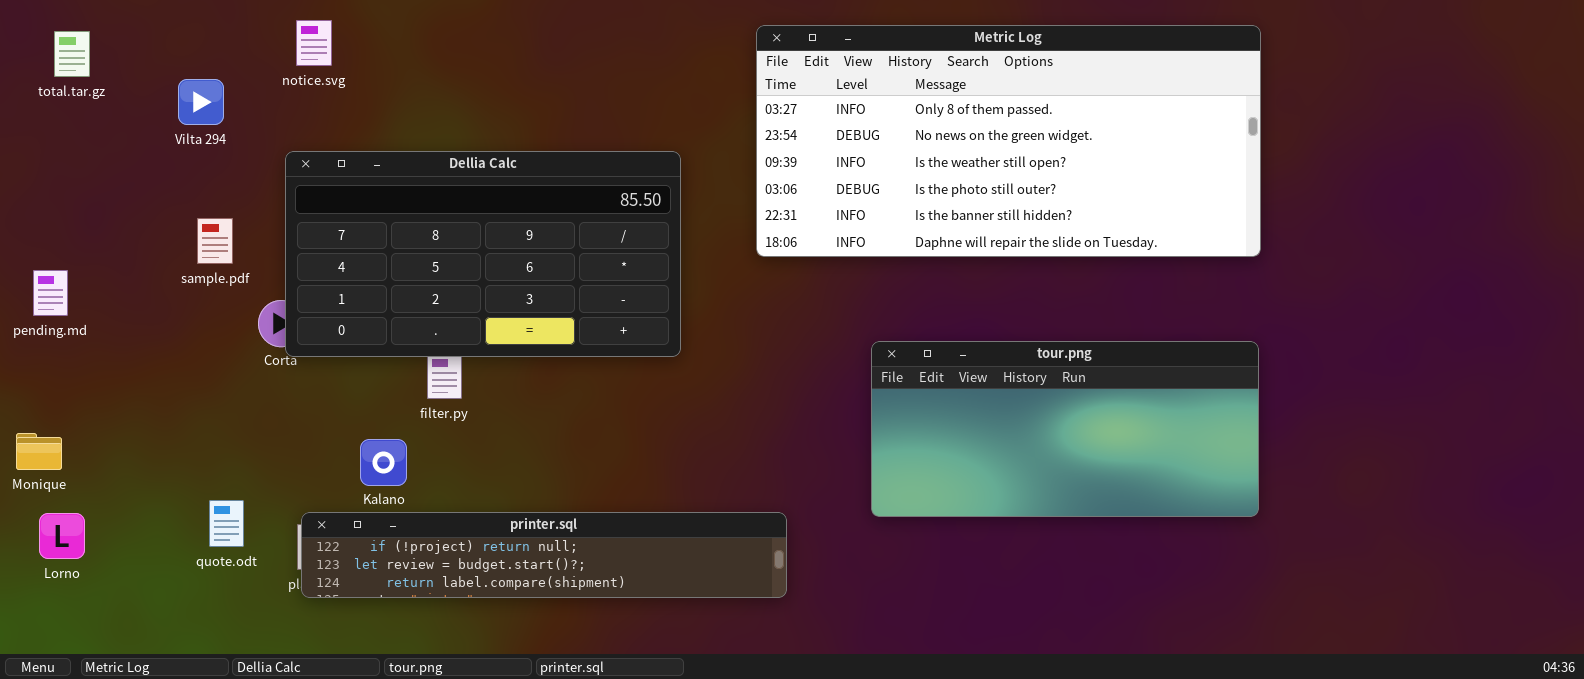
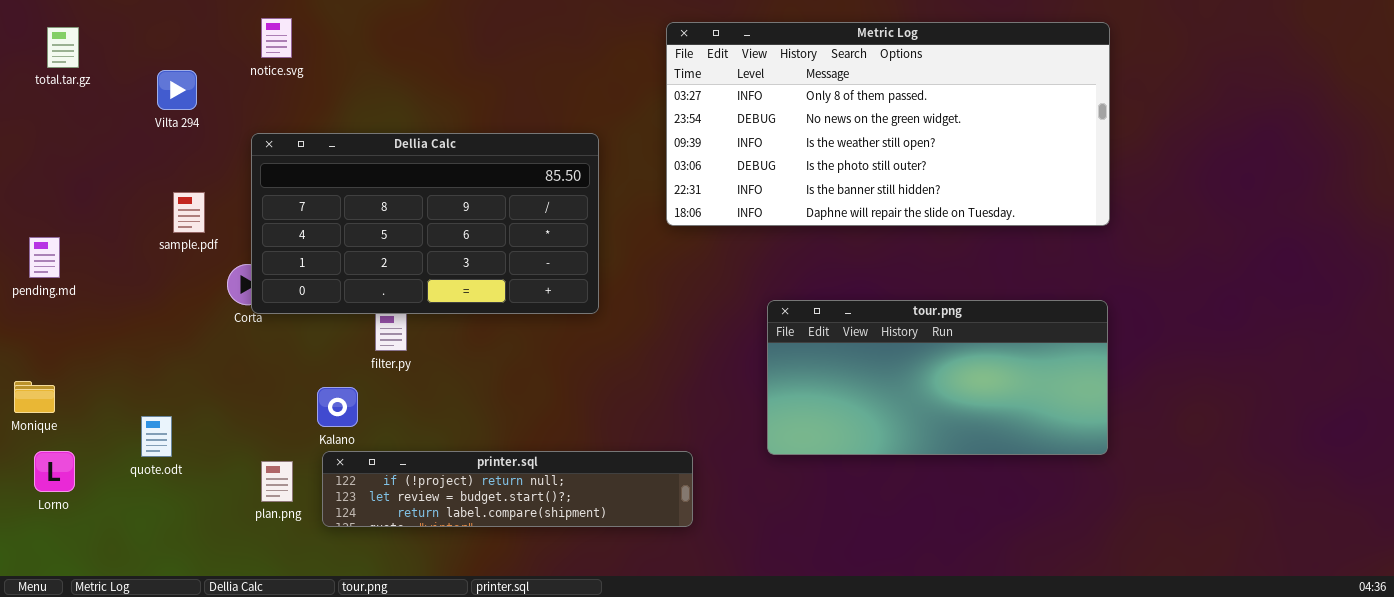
quote.odt: [209,500,244,547] -> [141,416,172,457], moved
printer.sql: [301,512,787,598] -> [322,451,693,527], resized

